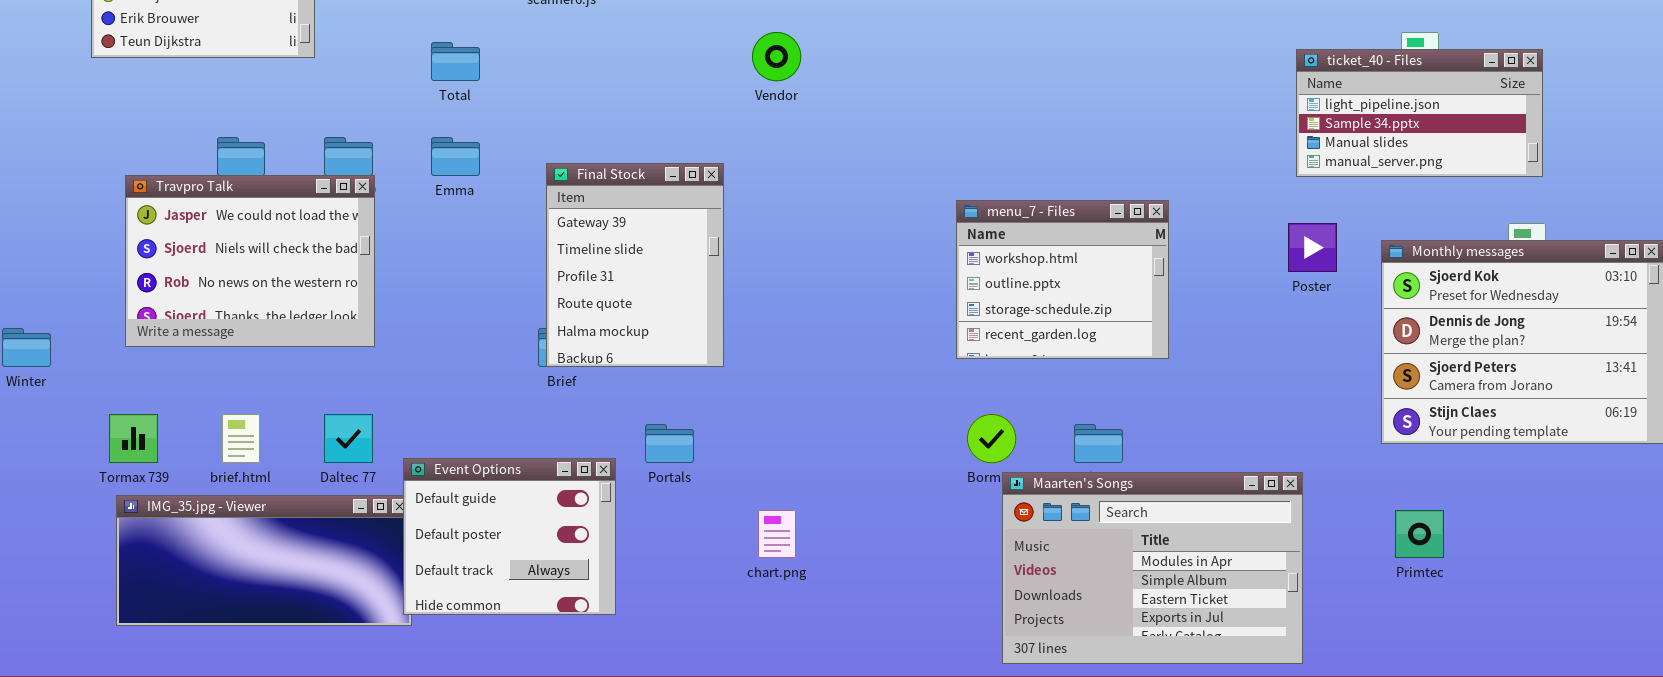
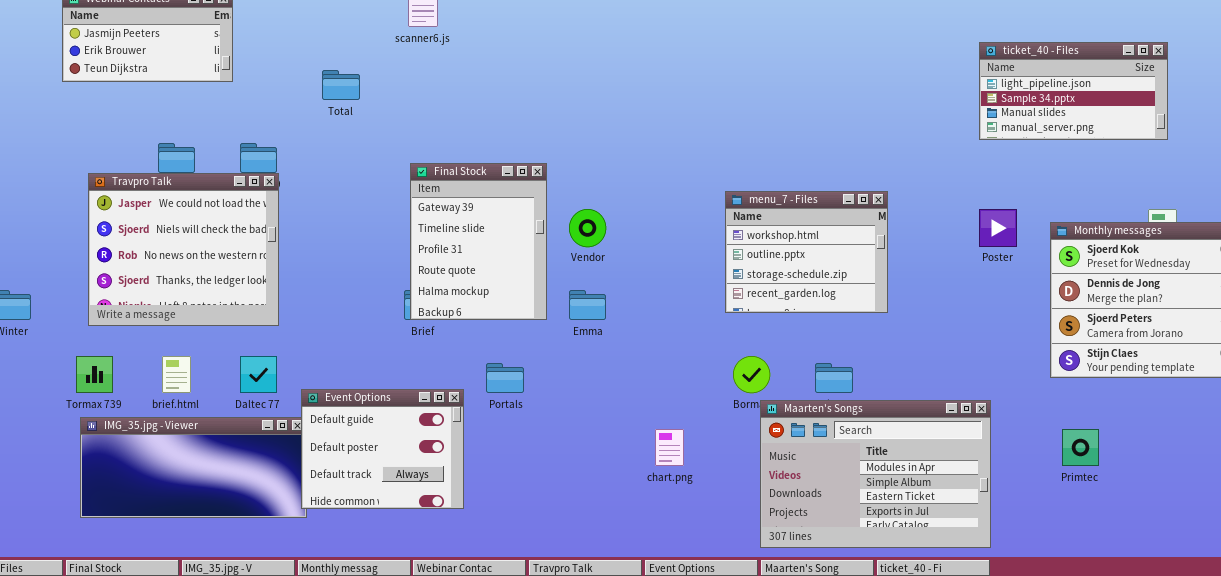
Vendor: [752,32,801,81] -> [569,209,606,247], moved
ticket_40 - Files: [1296,49,1543,177] -> [979,42,1168,140], moved
Emma: [431,137,480,176] -> [569,290,606,320], moved
Travpro Talk: [125,175,375,347] -> [88,173,279,326], resized
chart.png: [758,510,796,558] -> [655,429,684,466], moved

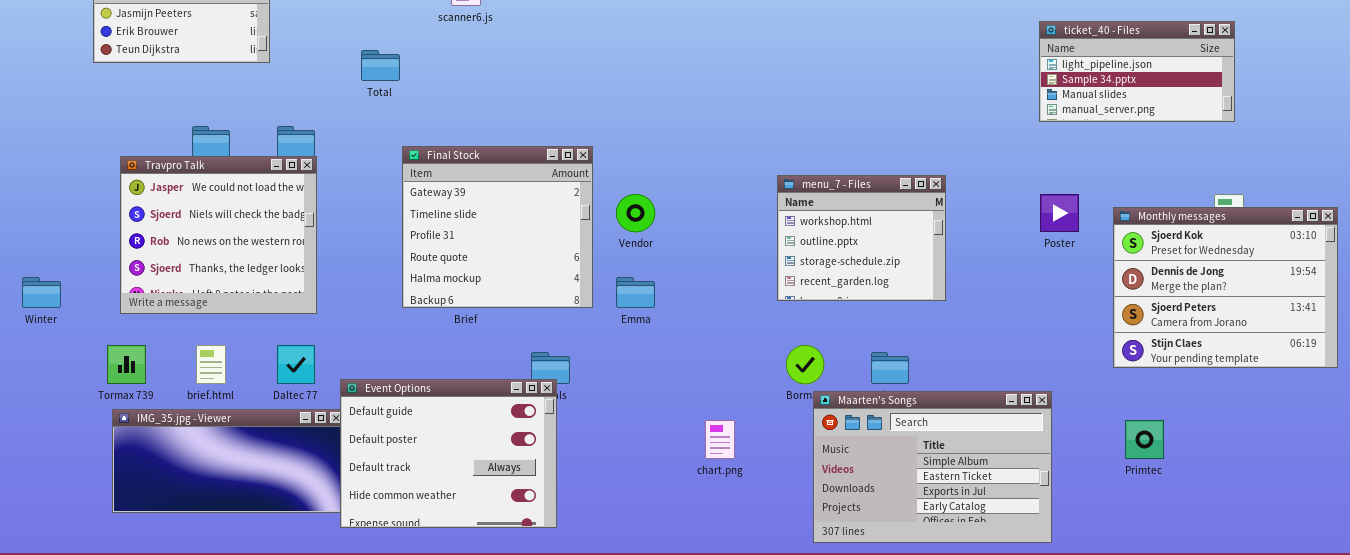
Final Stock: [410,163,547,320] -> [402,146,593,308], resized
Event Options: [301,389,464,509] -> [340,379,557,528], resized
Maarten's Songs: [760,400,991,548] -> [813,391,1052,543], scrolled down 1 row

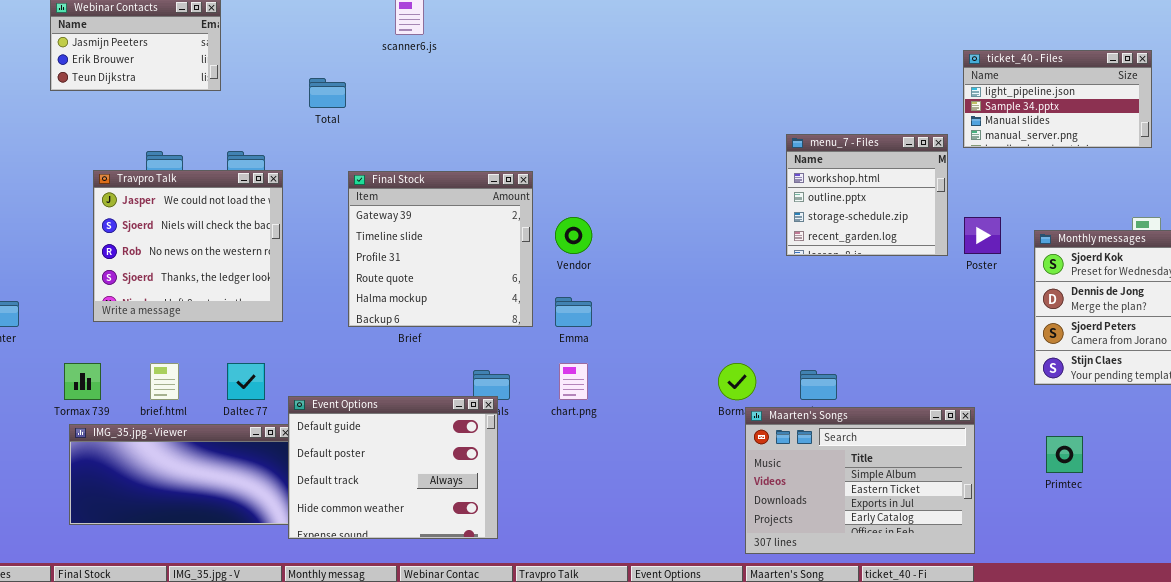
Travpro Talk: [120,156,317,314] -> [93,170,283,322], moved
menu_7 - Files: [777,175,946,301] -> [786,134,948,256], moved
chart.png: [705,420,735,459] -> [559,363,588,400], moved

